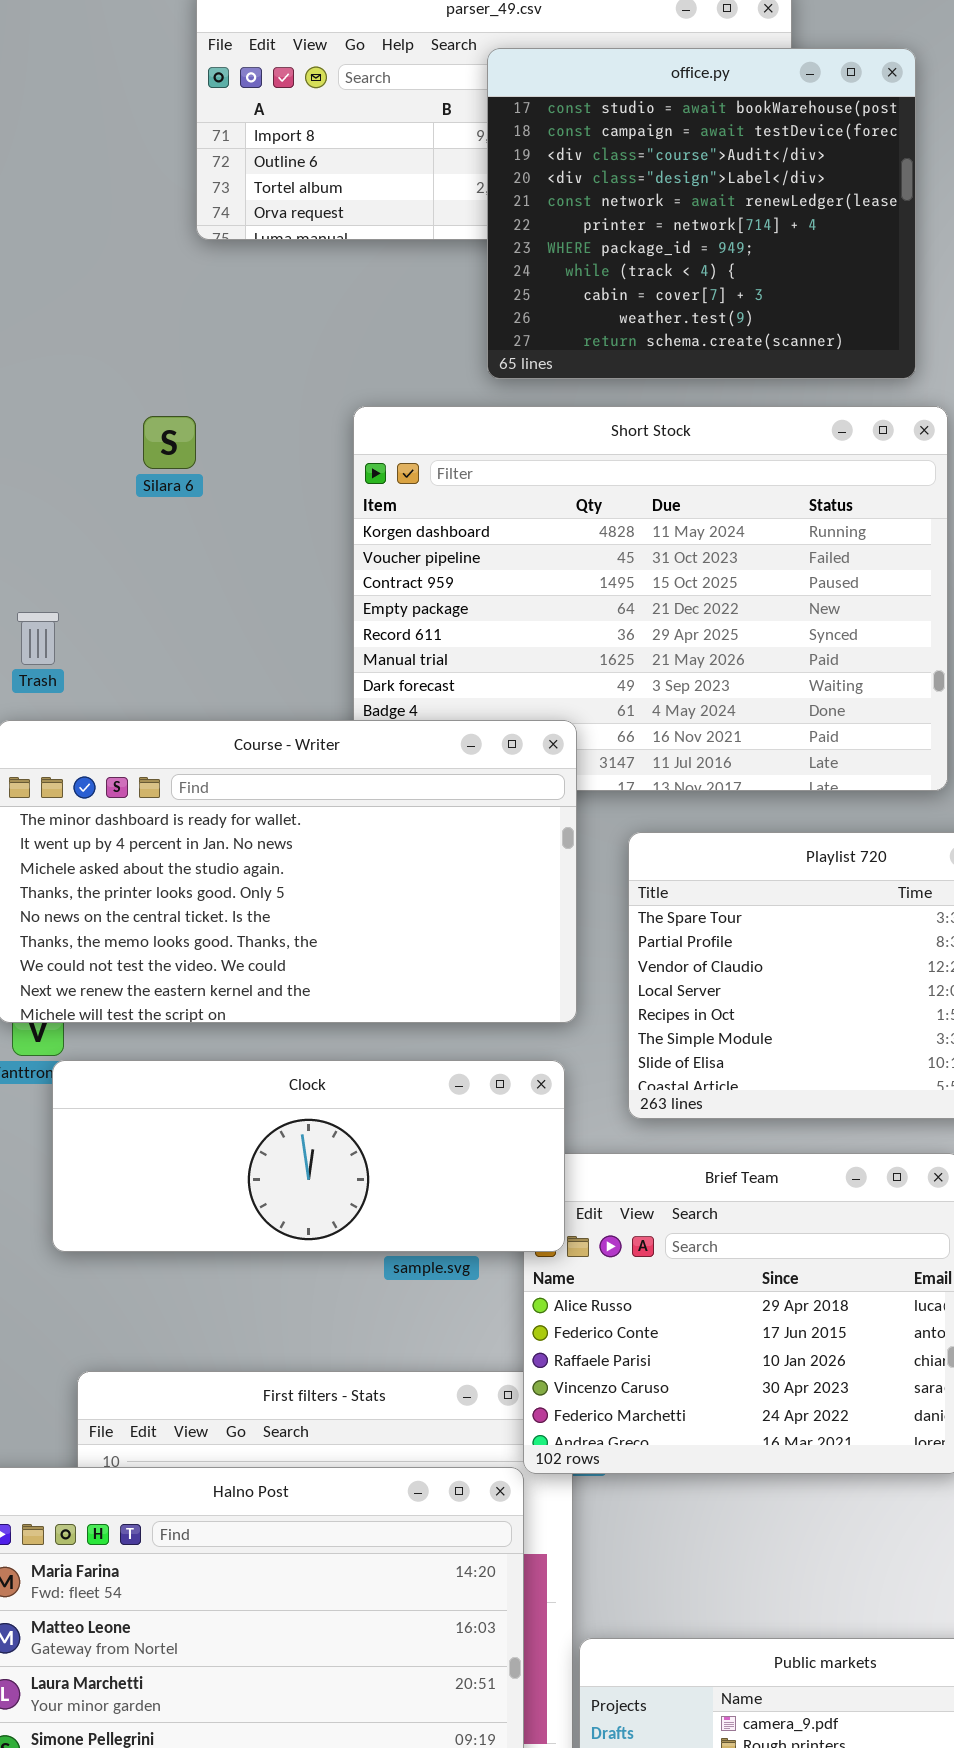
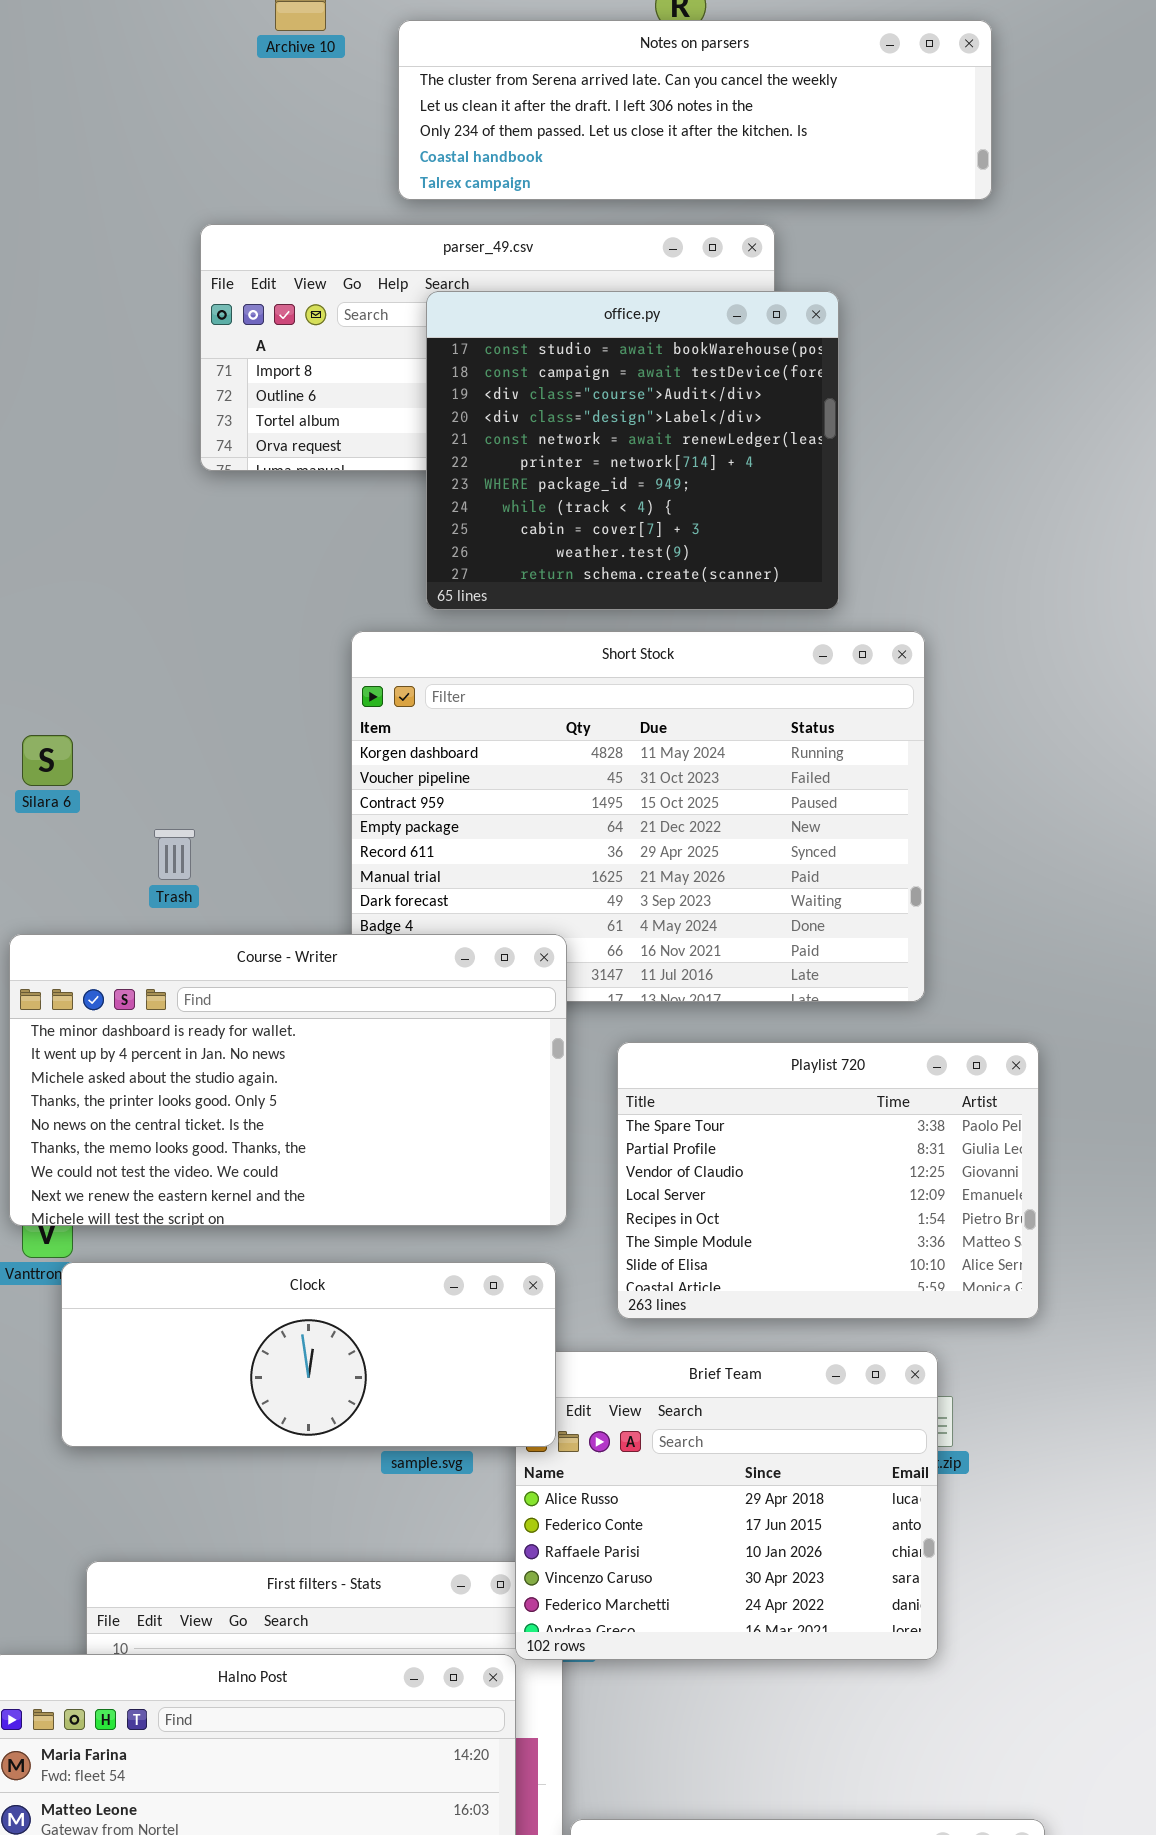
office.py: [487,48,916,379] -> [426,291,839,610], moved
Silara 6: [143,416,196,469] -> [22,735,73,786], moved
Trash: [17,612,59,665] -> [154,829,195,880], moved

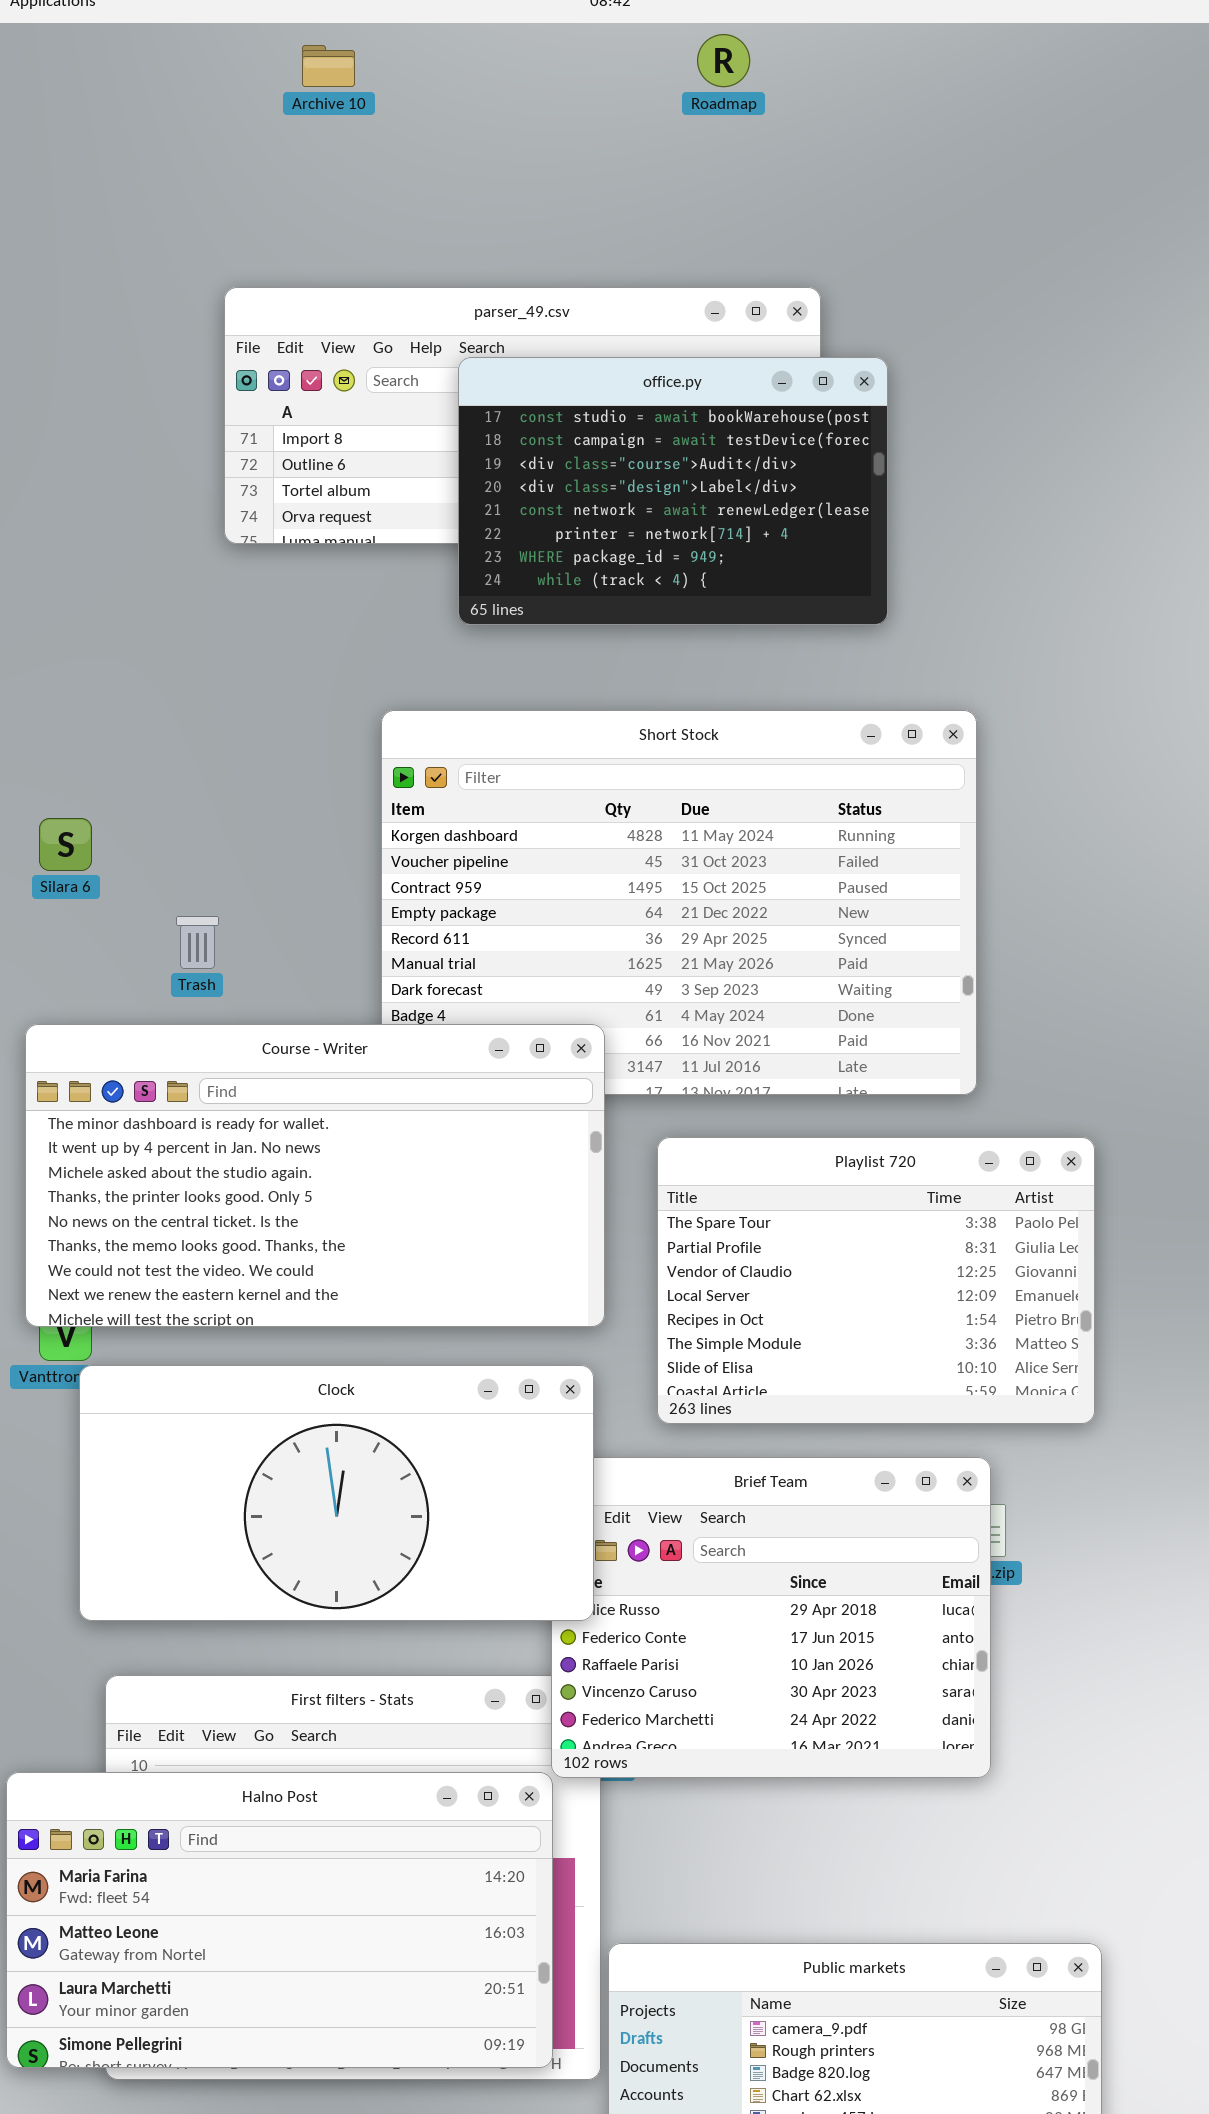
Notes on parsers: [398,20,992,200] -> none, closed
office.py: [426,291,839,610] -> [458,357,888,625], resized
Clock: [61,1262,556,1447] -> [79,1365,594,1621], resized

